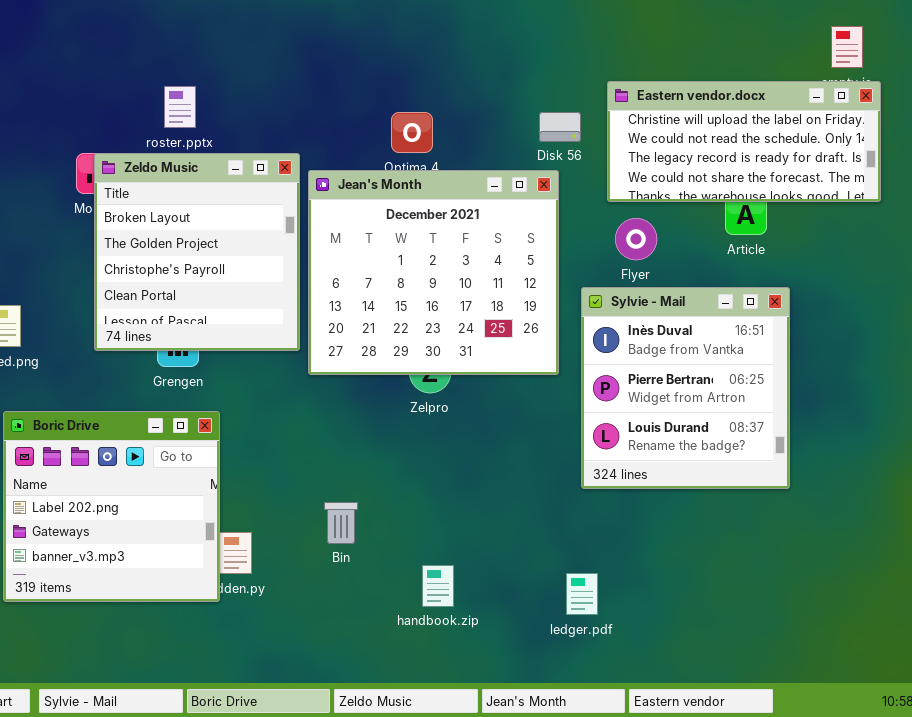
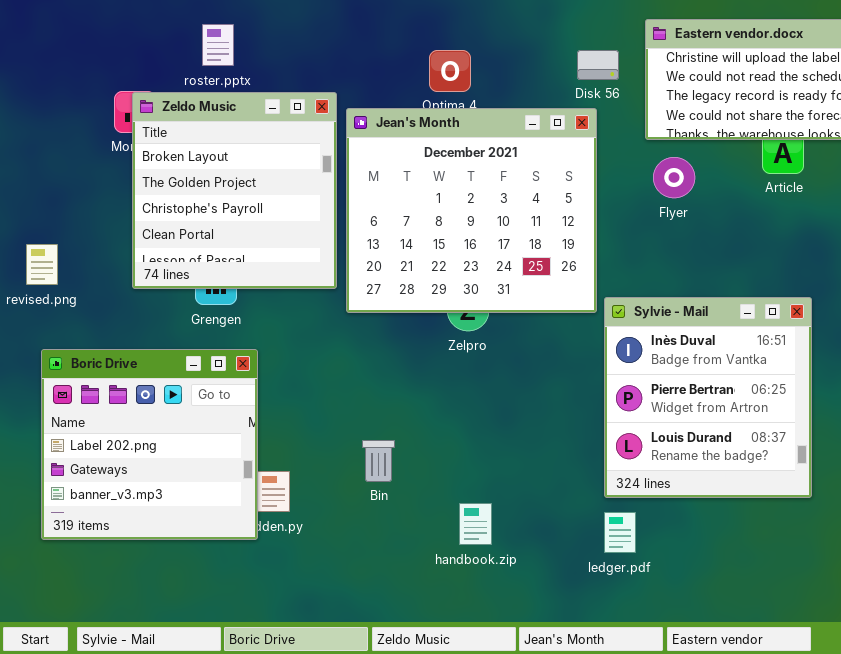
Sylvie - Mail: [581,287,790,489] -> [604,297,812,498], moved

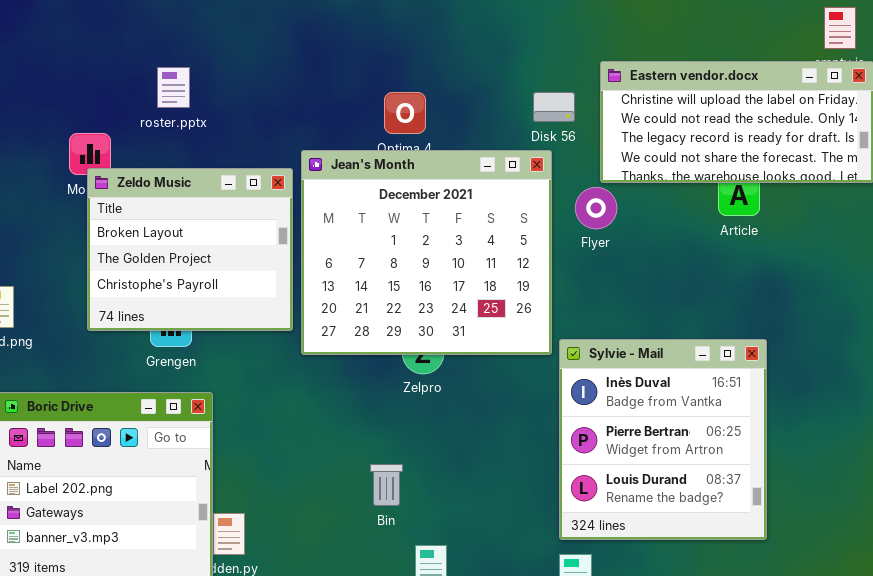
Zeldo Music: [132,92,337,289] -> [87,168,293,331], resized
Flyer: [653,157,695,198] -> [575,187,617,229], moved
Bin: [362,440,395,482] -> [370,464,403,506], moved

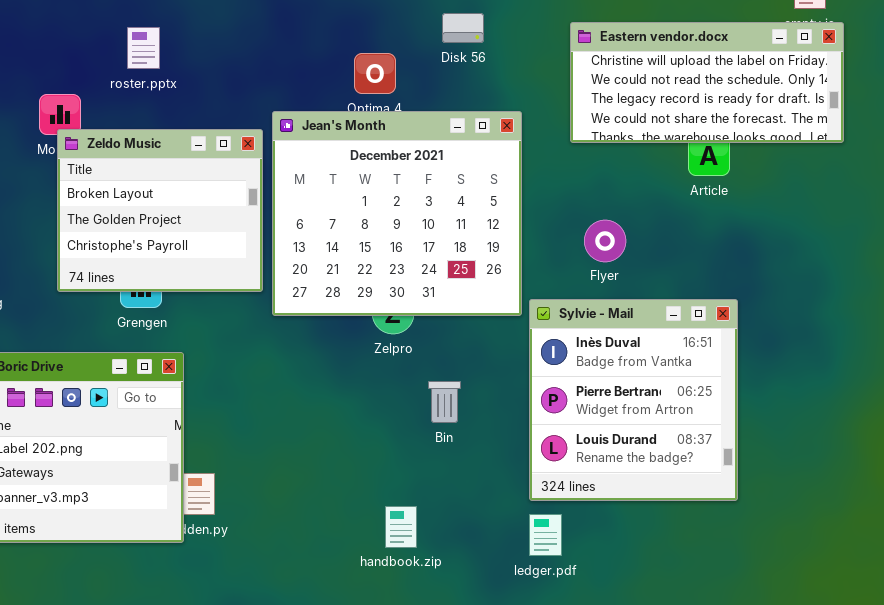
Disk 56: [533,92,575,122] -> [442,13,484,43], moved
Flyer: [575,187,617,229] -> [584,220,626,262], moved
Bin: [370,464,403,506] -> [428,381,461,423], moved

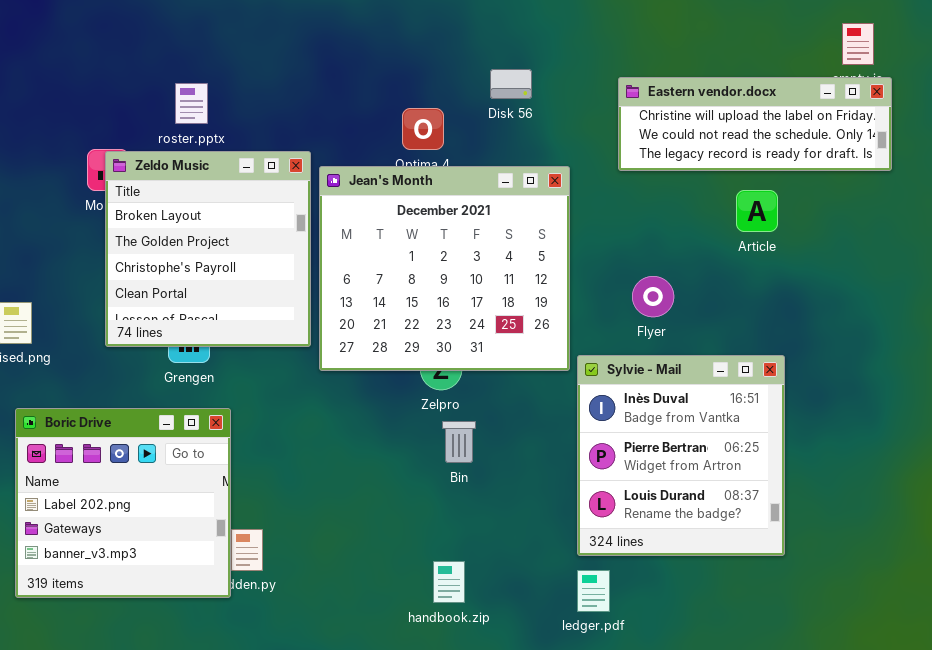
Eastern vendor.docx: [570,22,844,143] -> [618,77,892,171], resized
Zeldo Music: [57,129,263,292] -> [105,151,311,347], resized
Bin: [428,381,461,423] -> [442,421,476,463], moved

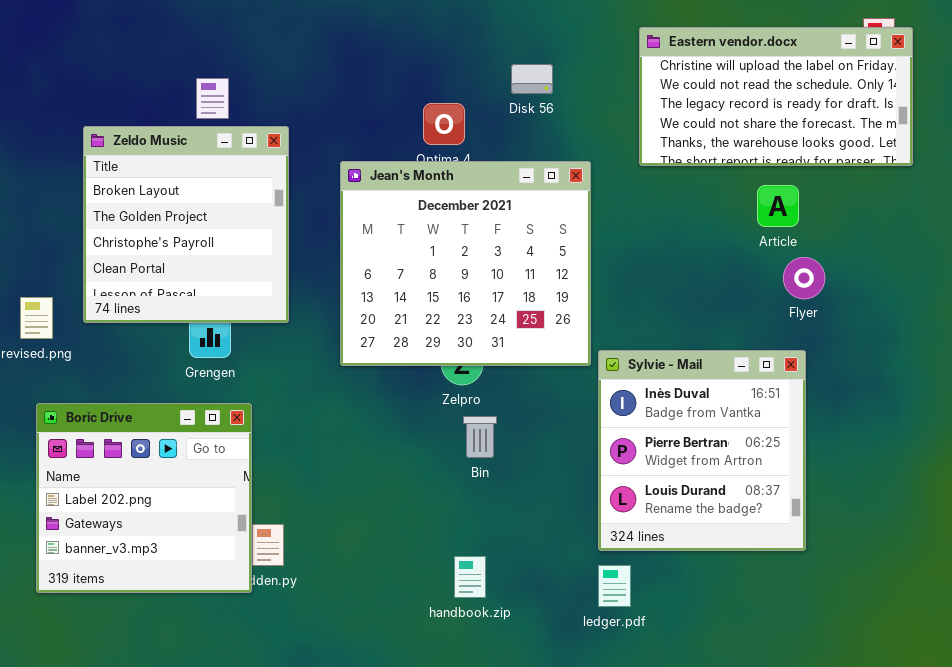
Eastern vendor.docx: [618,77,892,171] -> [639,27,913,166], resized
Zeldo Music: [105,151,311,347] -> [83,126,289,323], moved
Flyer: [632,276,674,317] -> [783,257,825,299], moved

